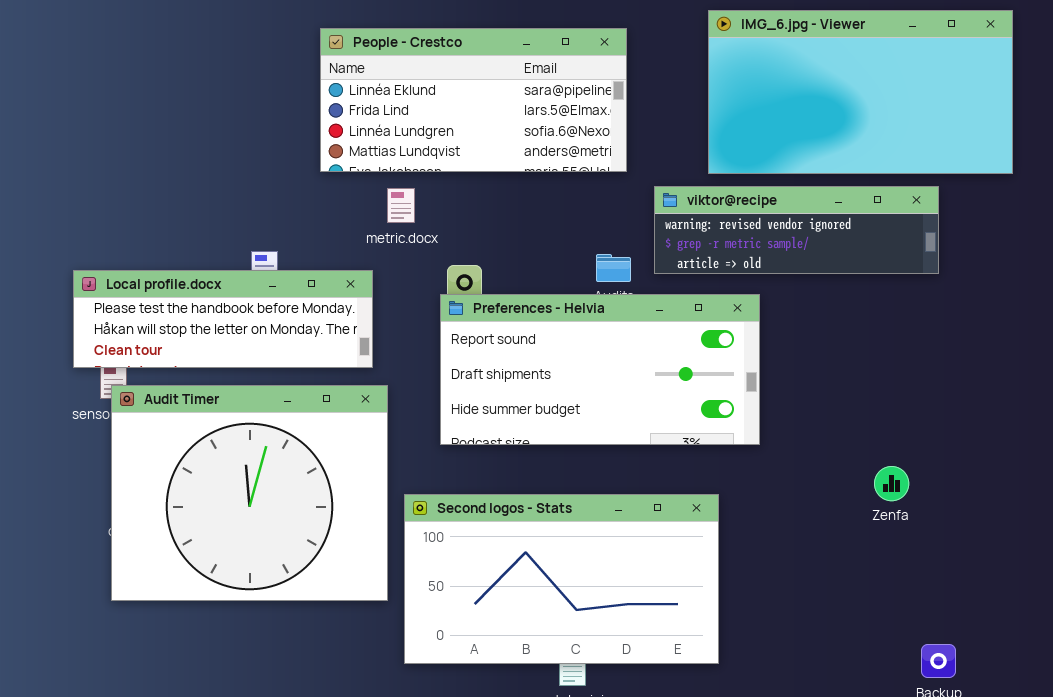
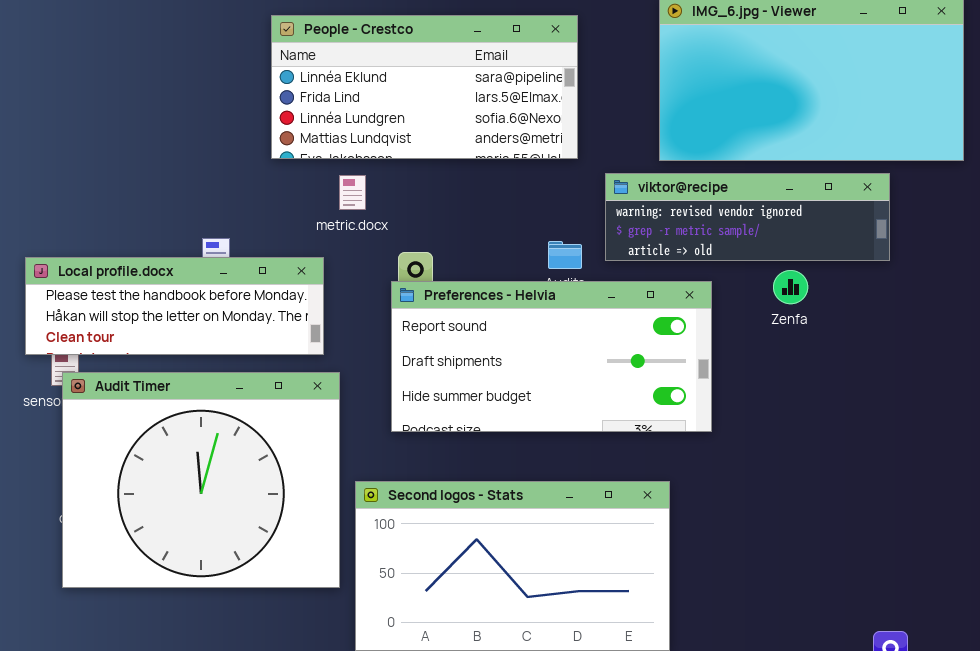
Zenfa: [874,466,909,501] -> [773,270,808,304], moved

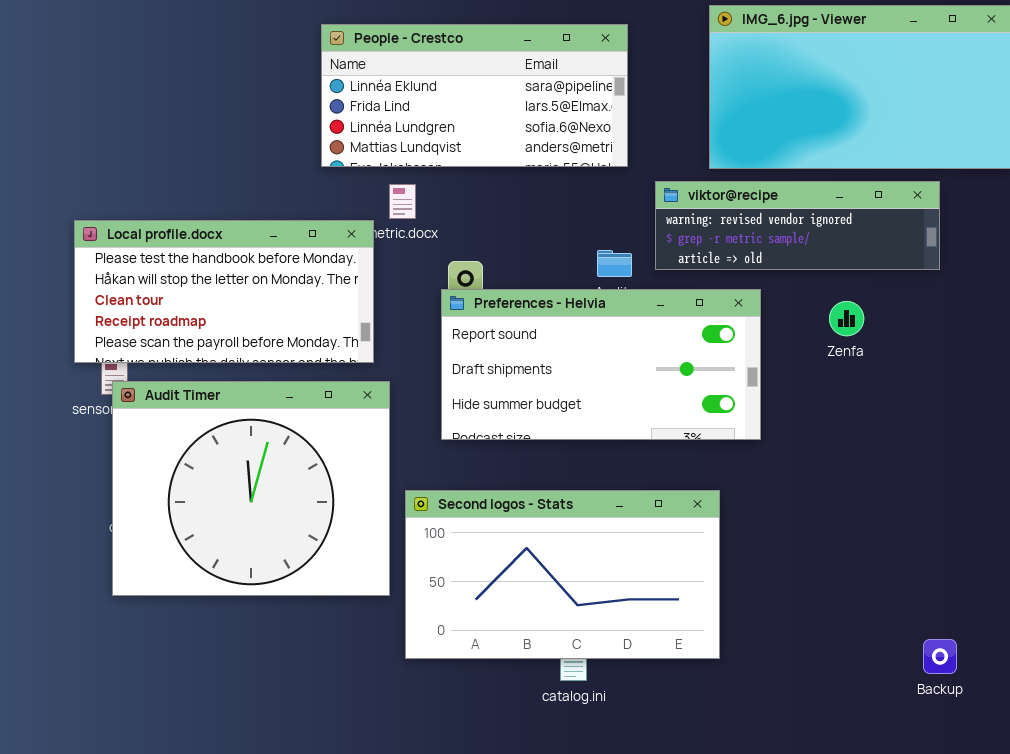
Local profile.docx: [25,257,324,355] -> [74,220,374,363], resized
Zenfa: [773,270,808,304] -> [829,301,864,336], moved

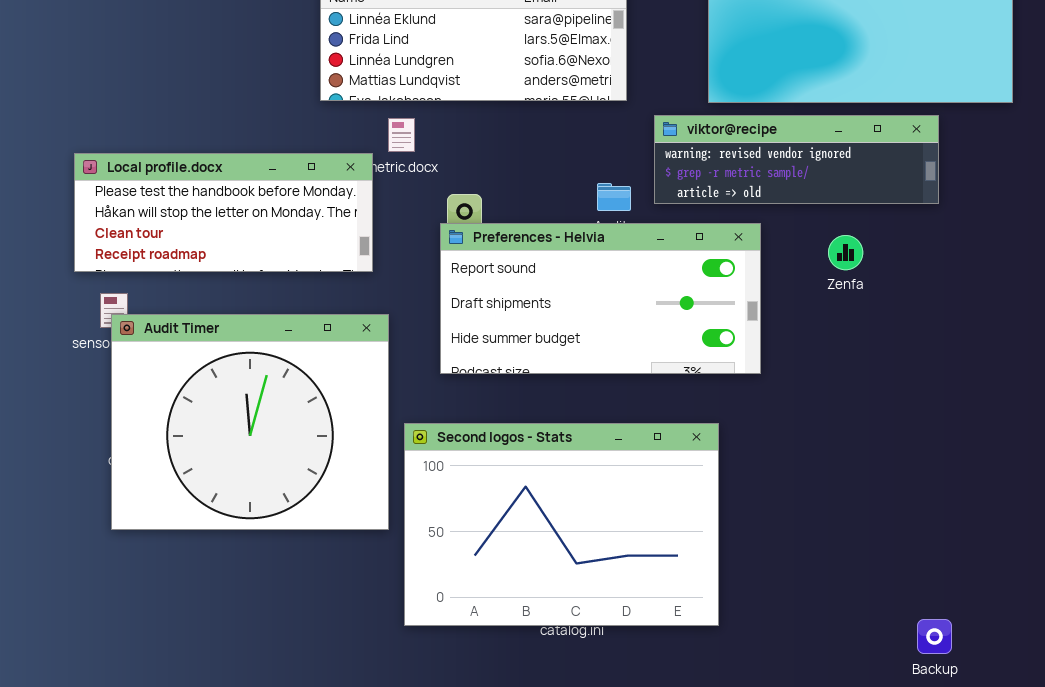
Local profile.docx: [74,220,374,363] -> [74,153,373,272], resized
Second logos - Stats: [405,490,720,659] -> [404,423,719,626], resized
Backup: [923,639,957,674] -> [917,619,952,654], moved

